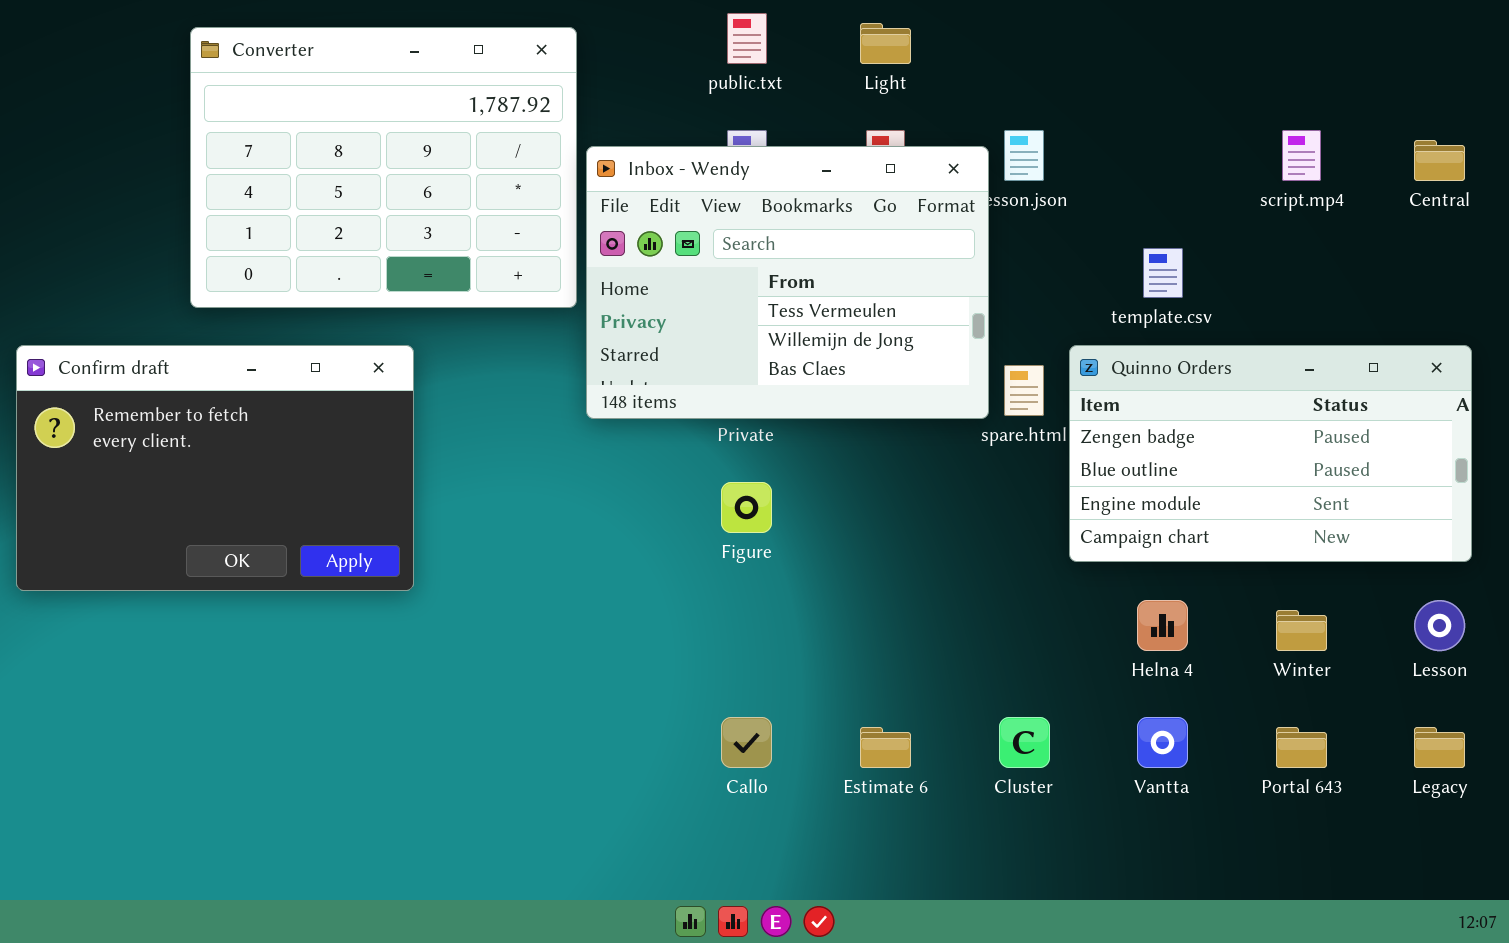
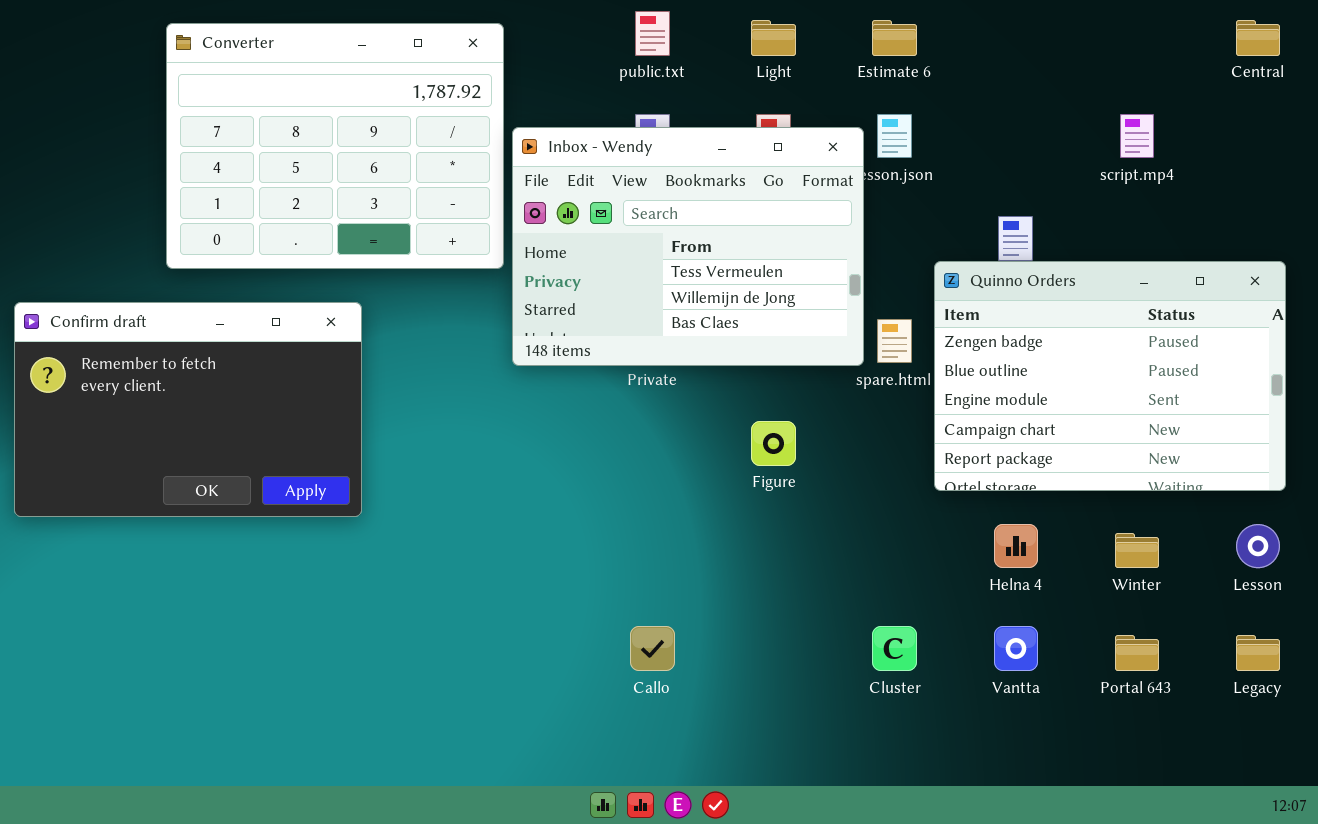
Central: [1414,140,1465,181] -> [1236,20,1280,56], moved
Quinno Orders: [1069,345,1472,562] -> [934,261,1286,491], resized
Figure: [721,482,772,533] -> [751,421,796,466], moved
Estimate 6: [860,727,911,768] -> [872,20,917,56], moved

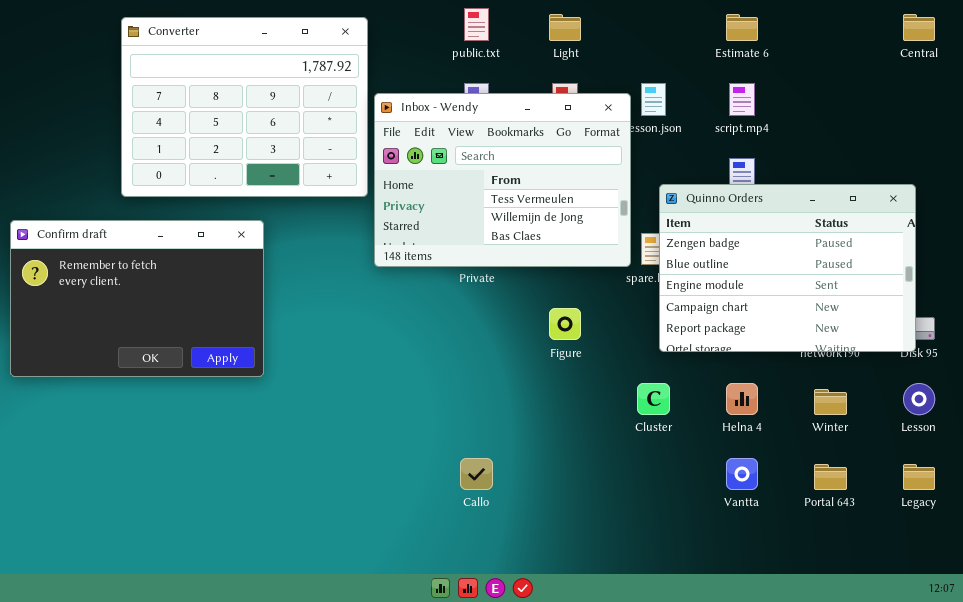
Estimate 6: [872,20,917,56] -> [726,14,758,41], moved
script.mp4: [1120,114,1154,158] -> [729,83,755,116], moved
Quinno Orders: [934,261,1286,491] -> [659,184,916,352], moved
Cluster: [872,626,917,671] -> [637,383,670,415], moved

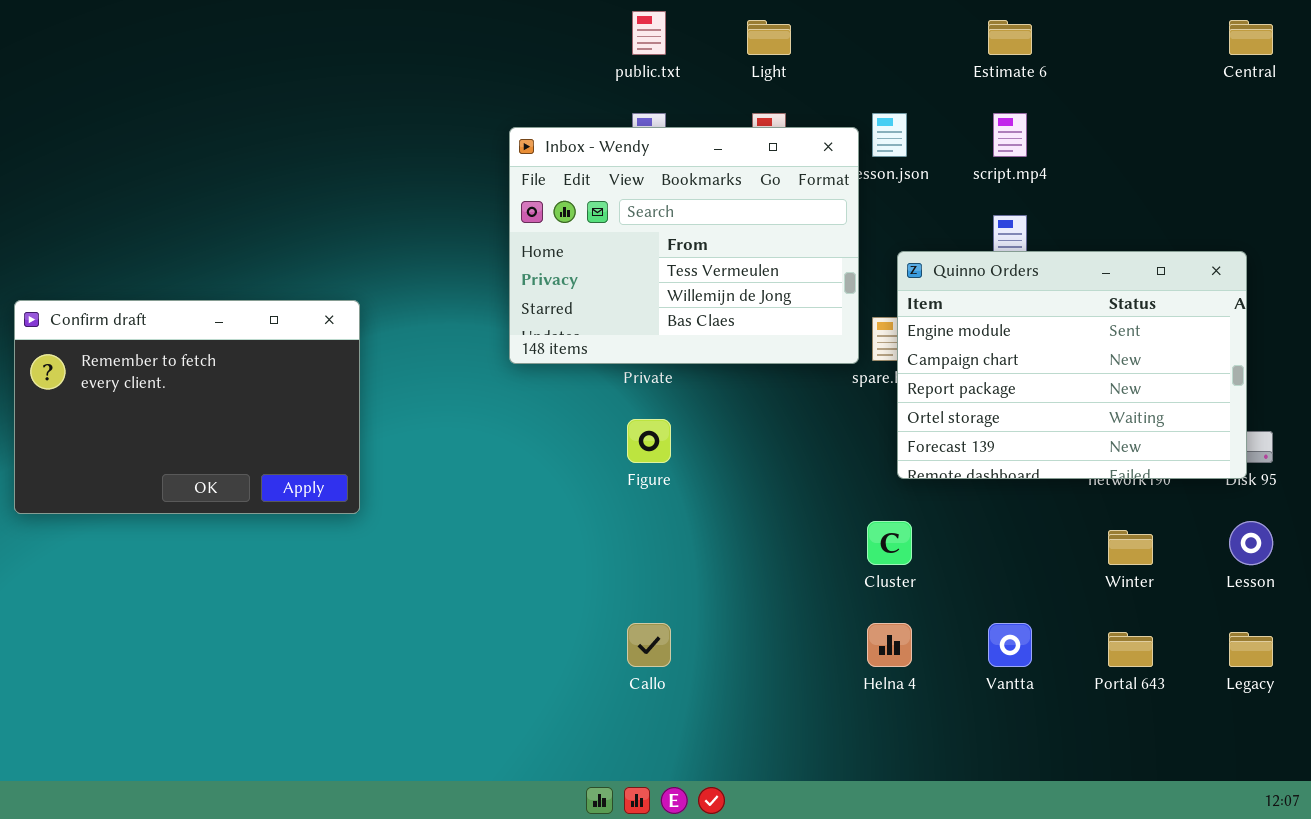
Converter: [121,17,368,197] -> none, closed
Quinno Orders: [659,184,916,352] -> [897,251,1247,479], scrolled down 2 rows
Figure: [549,308,581,340] -> [627,419,671,463], moved
Helna 4: [726,383,758,415] -> [867,623,912,667], moved

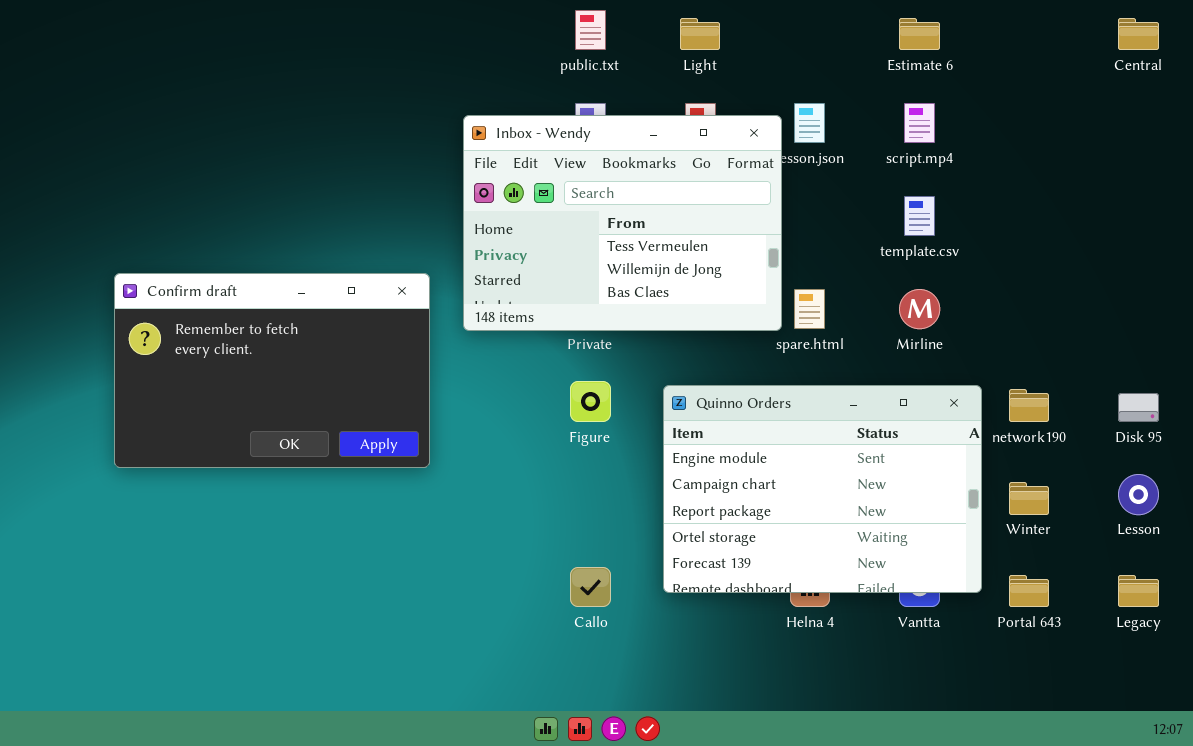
Quinno Orders: [897,251,1247,479] -> [663,385,982,593], moved
Confirm draft: [14,300,360,514] -> [114,273,430,468], moved

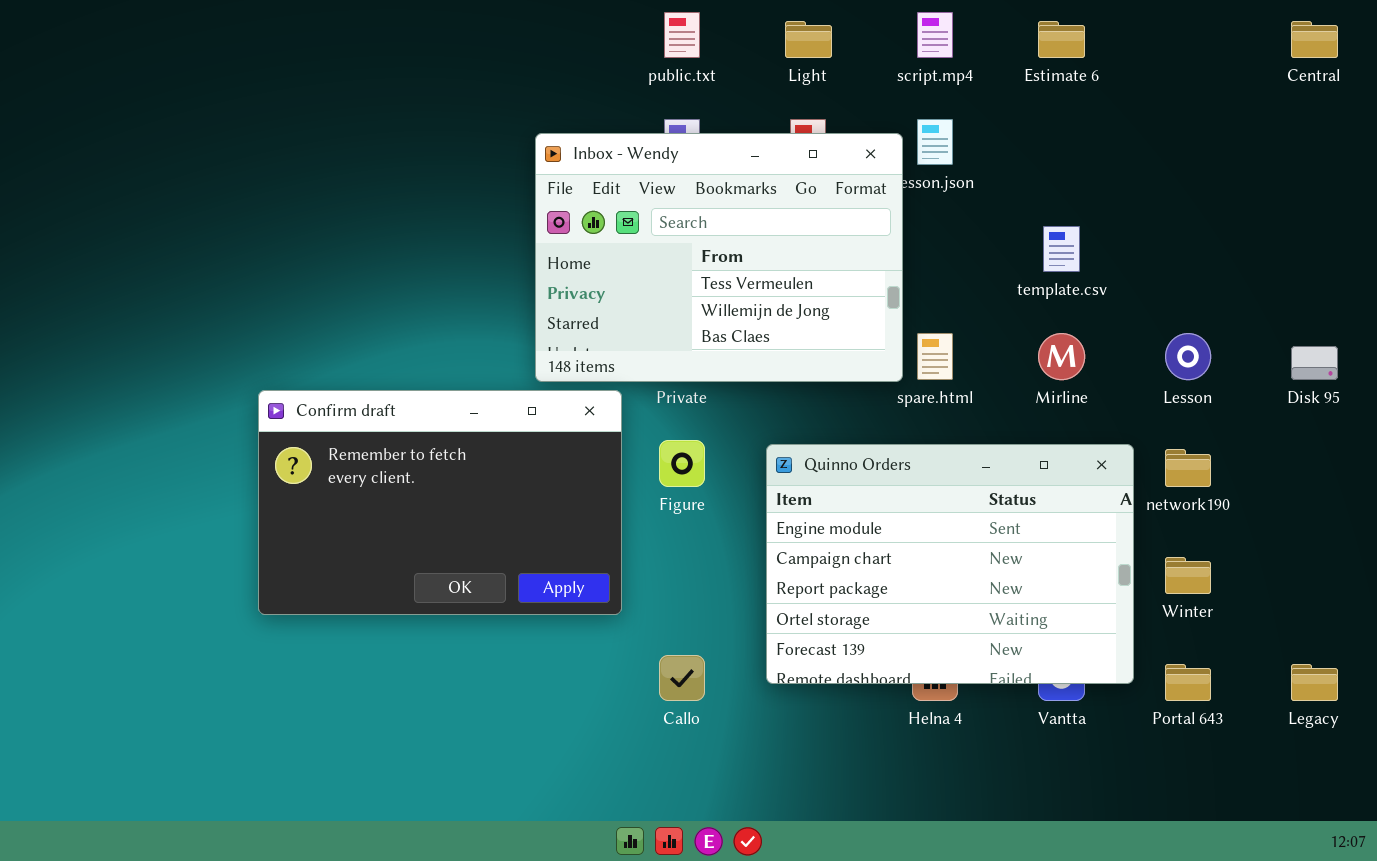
script.mp4: [904,103,935,143] -> [917,12,953,58], moved
Confirm draft: [114,273,430,468] -> [258,390,622,615], moved
Disk 95: [1118,393,1159,422] -> [1291,346,1338,380], moved
Lesson: [1118,474,1159,515] -> [1165,333,1211,380], moved

